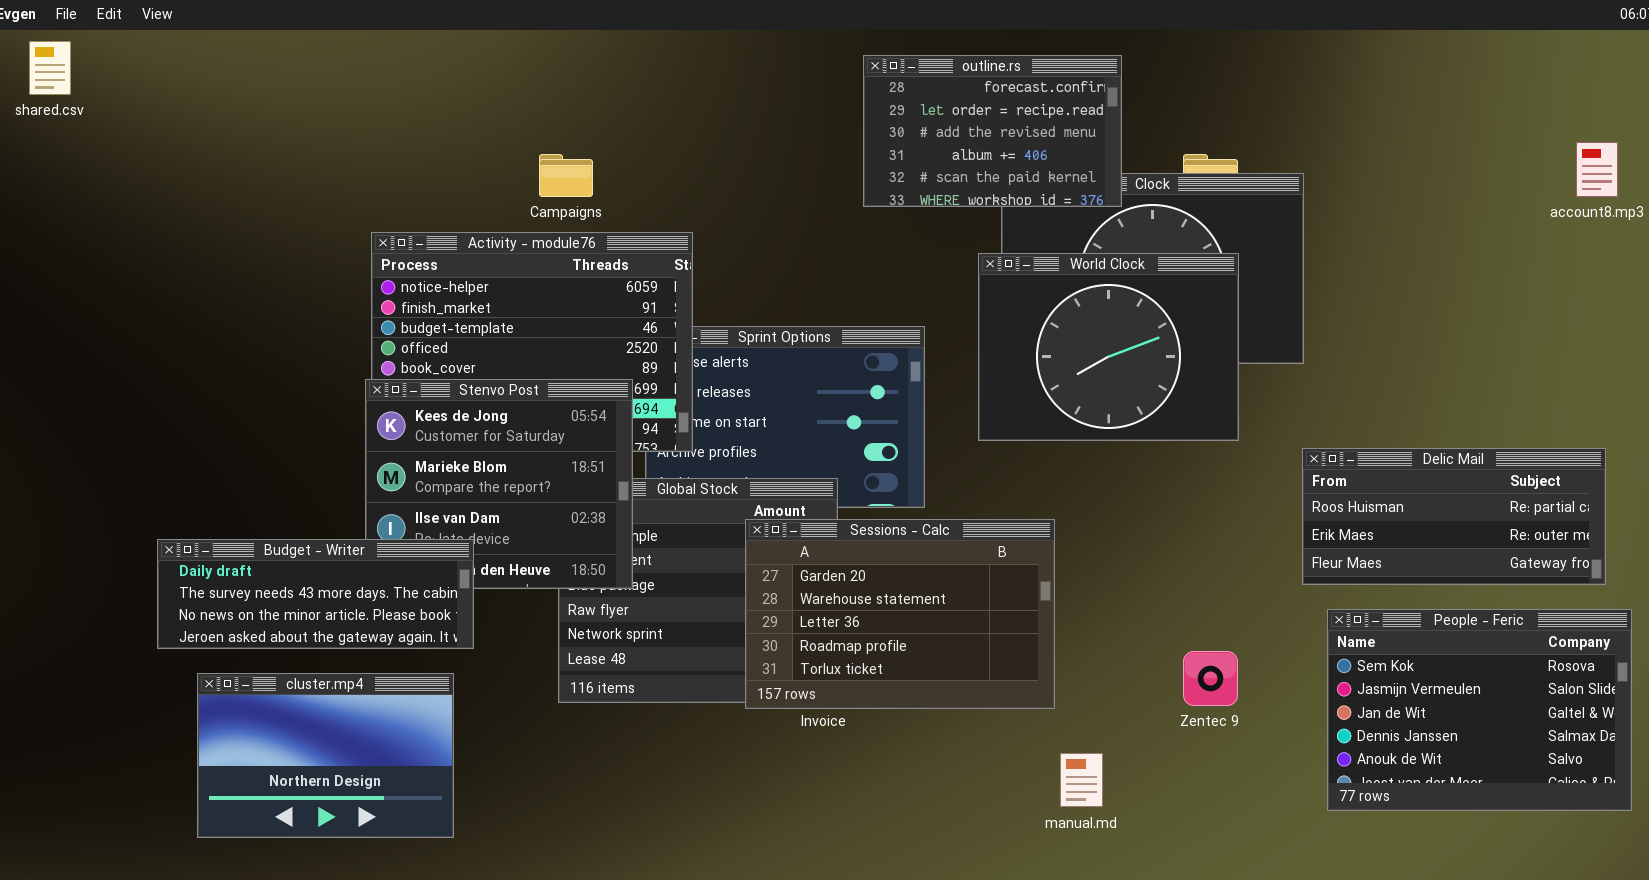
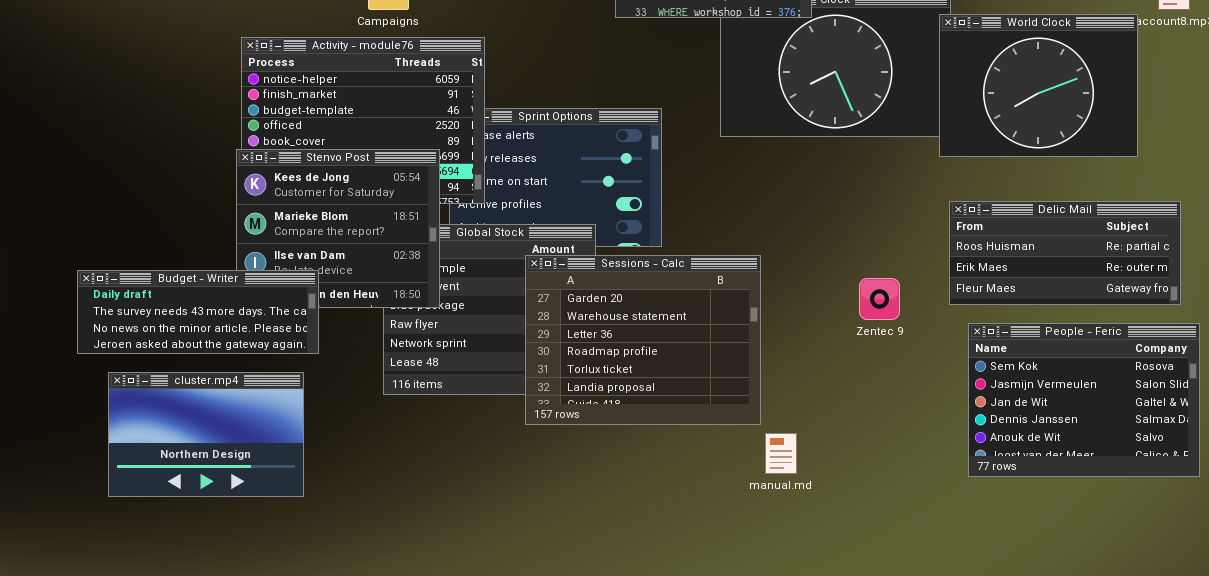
World Clock: [978,253,1239,441] -> [939,14,1138,157], moved
Sessions - Calc: [745,519,1055,709] -> [525,255,761,425], resized
Zentec 9: [1183,651,1238,706] -> [859,278,900,320], moved

